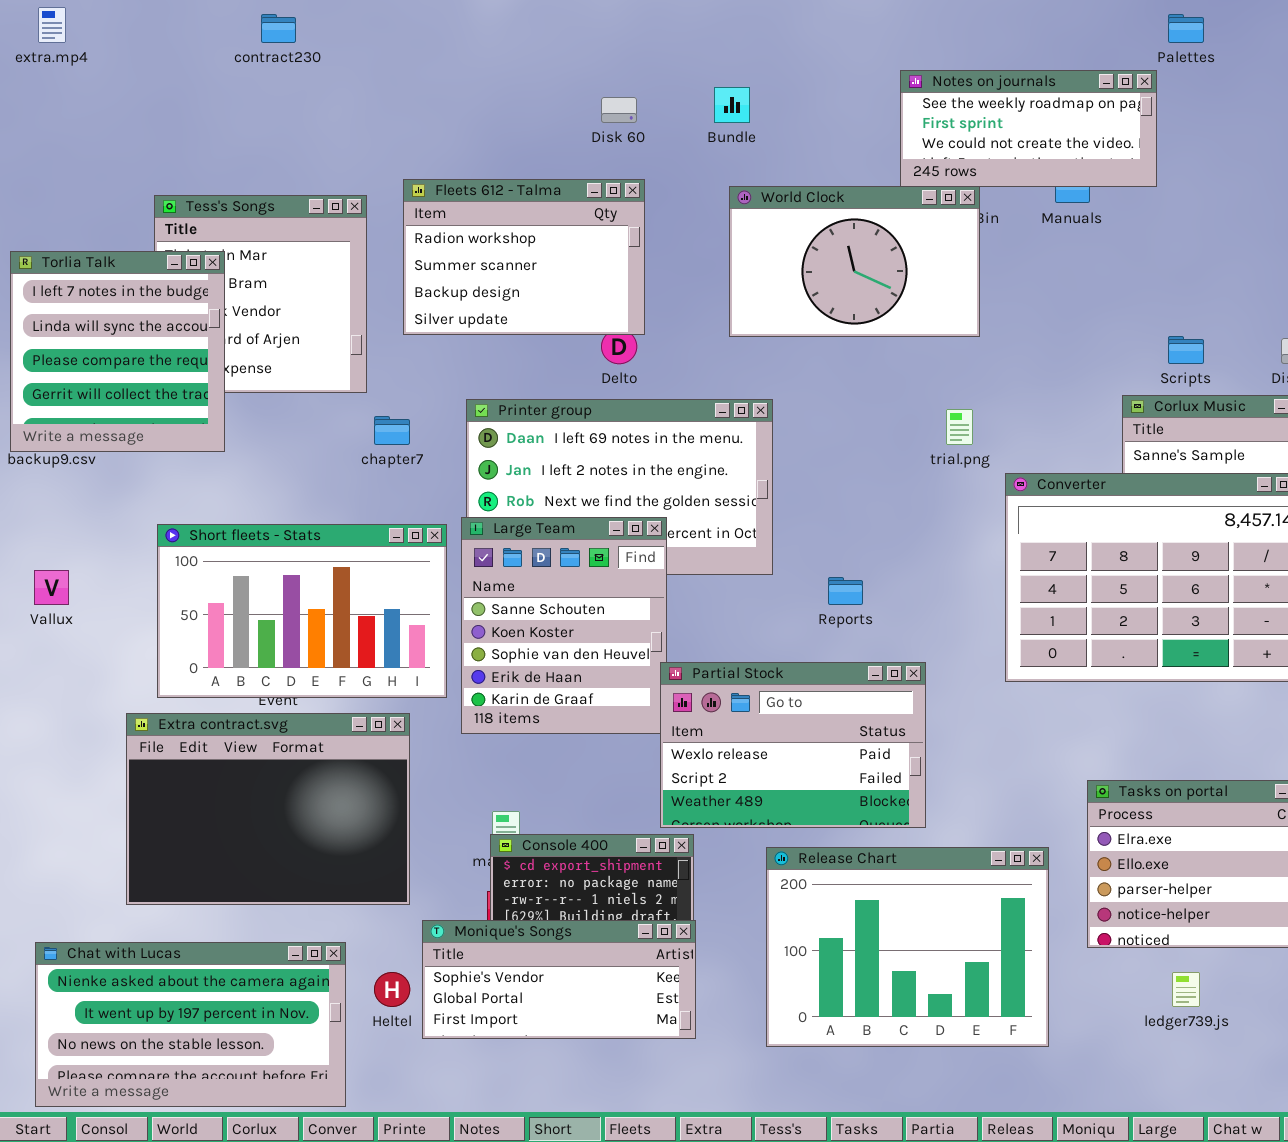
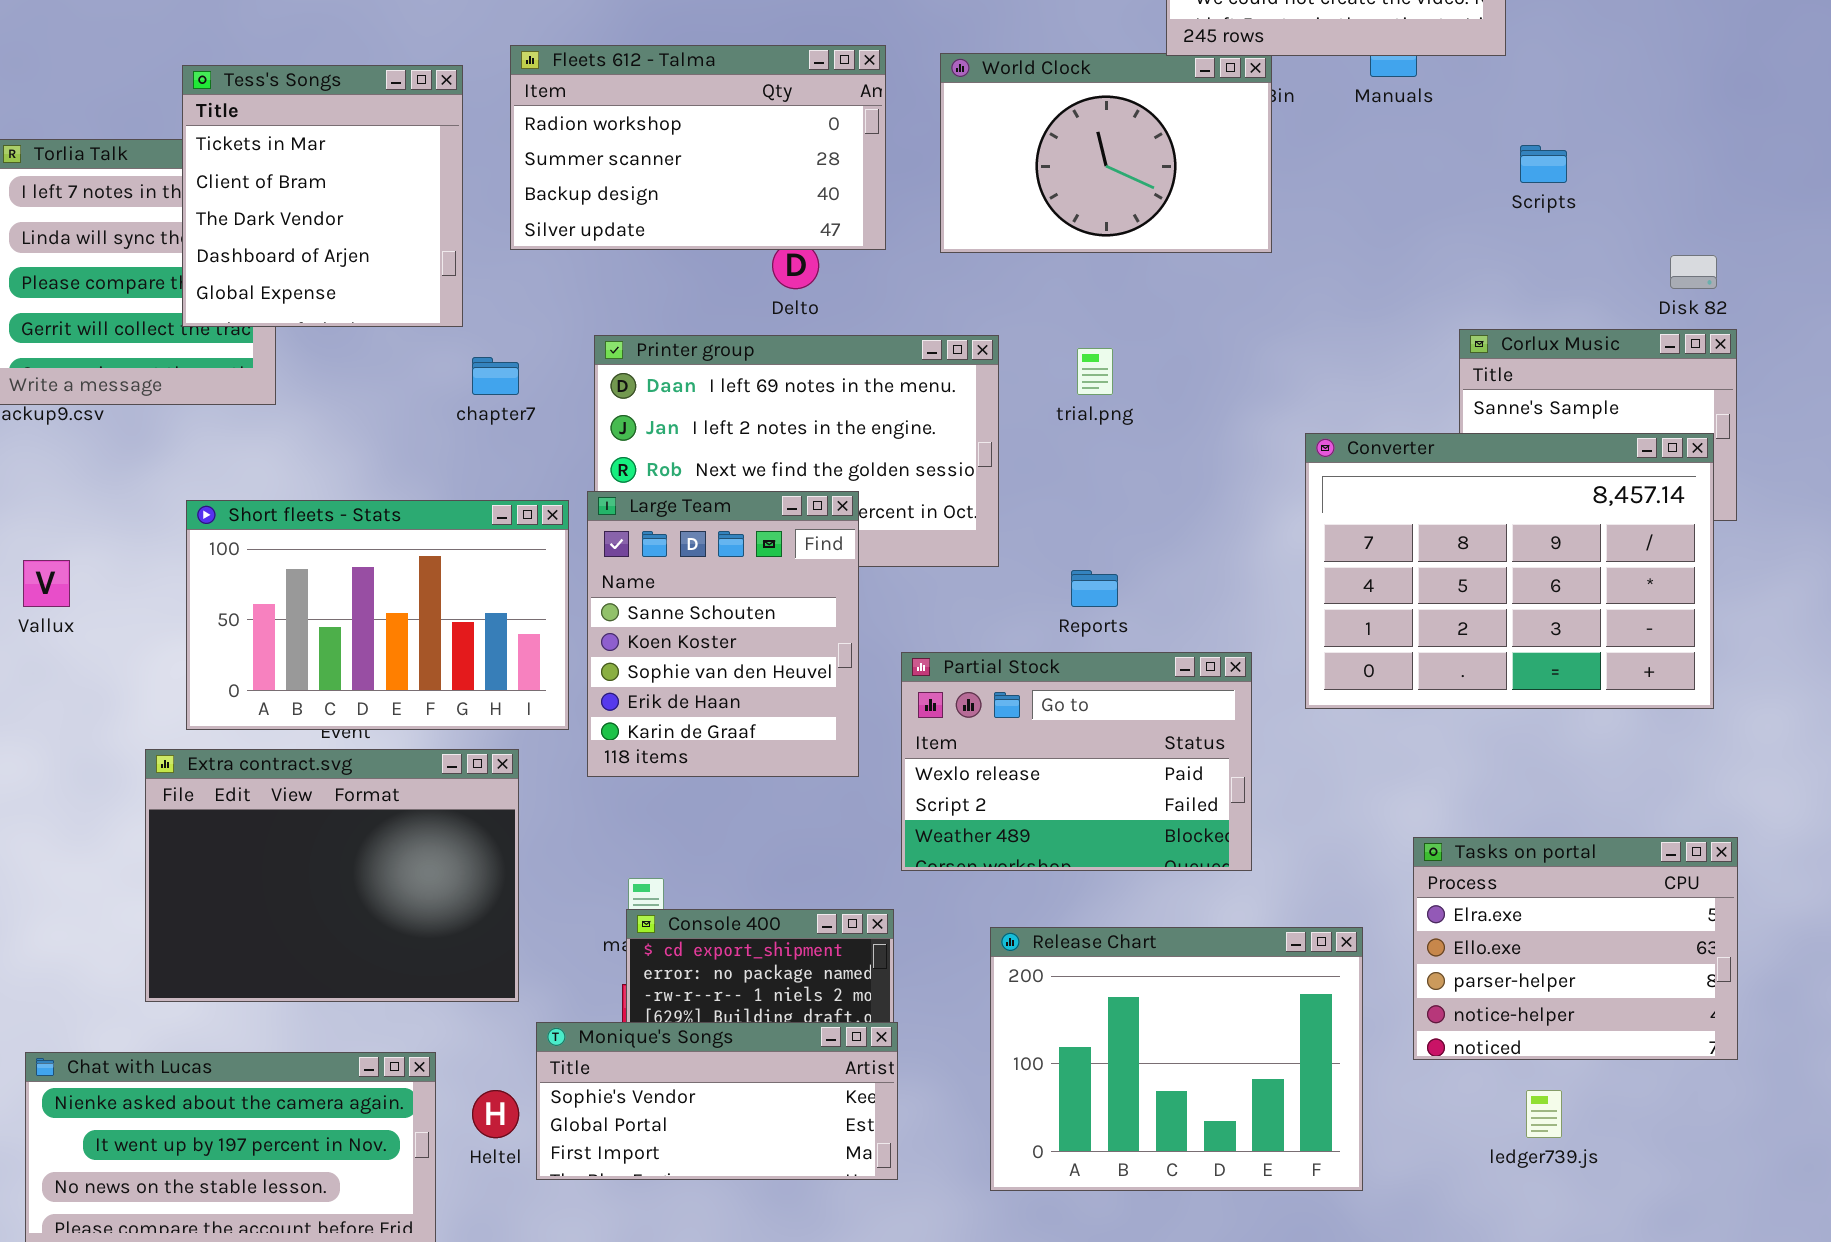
Fleets 612 - Talma: [403,179,645,335] -> [510,45,886,250], resized
Tess's Songs: [154,195,367,393] -> [182,65,463,327], raised
Scripts: [1168,336,1204,364] -> [1520,145,1567,183], moved
trial.png: [946,409,973,445] -> [1077,348,1113,395], moved
Partial Stock: [660,662,926,828] -> [901,652,1252,871], moved

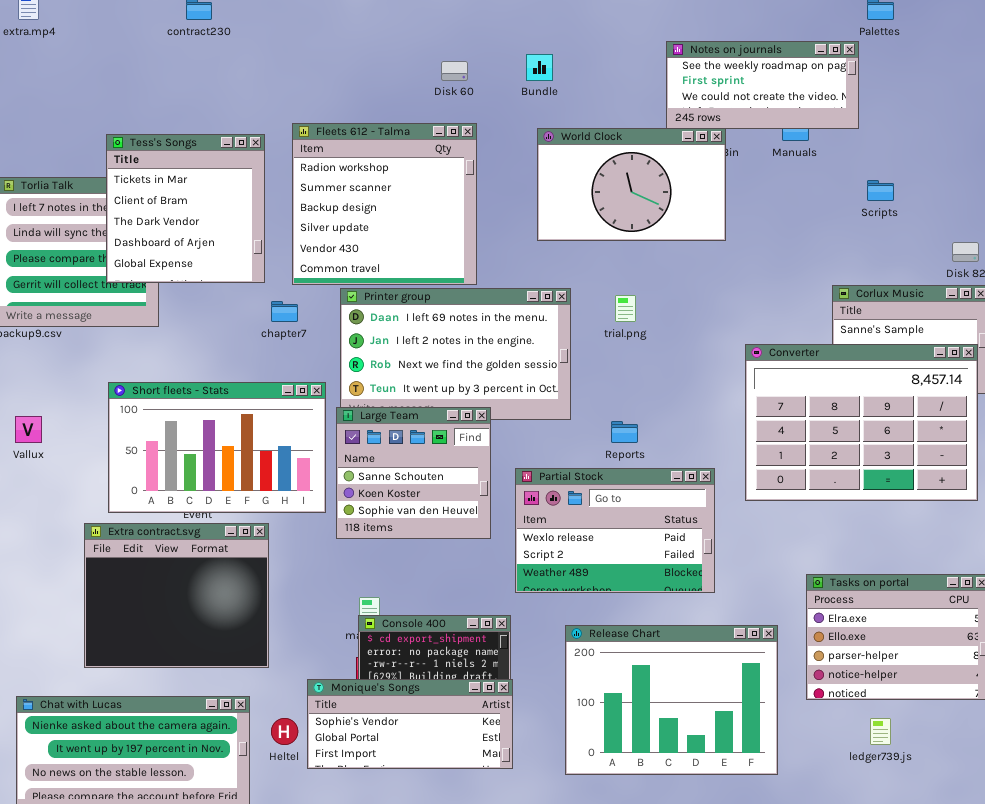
Fleets 612 - Talma: [510,45,886,250] -> [292,123,477,285], resized
Large Team: [587,491,859,777] -> [336,407,491,539], resized
Extra contract.svg: [145,749,519,1002] -> [84,523,269,668], resized

